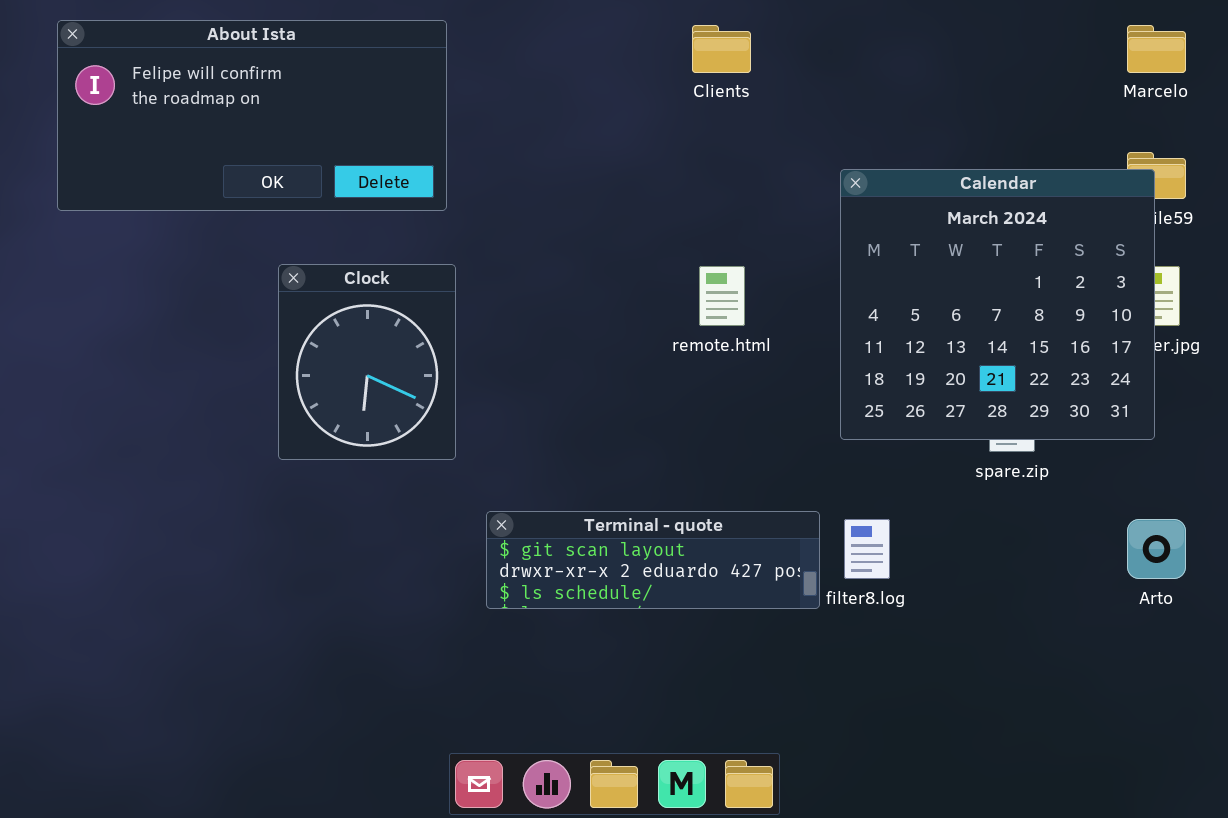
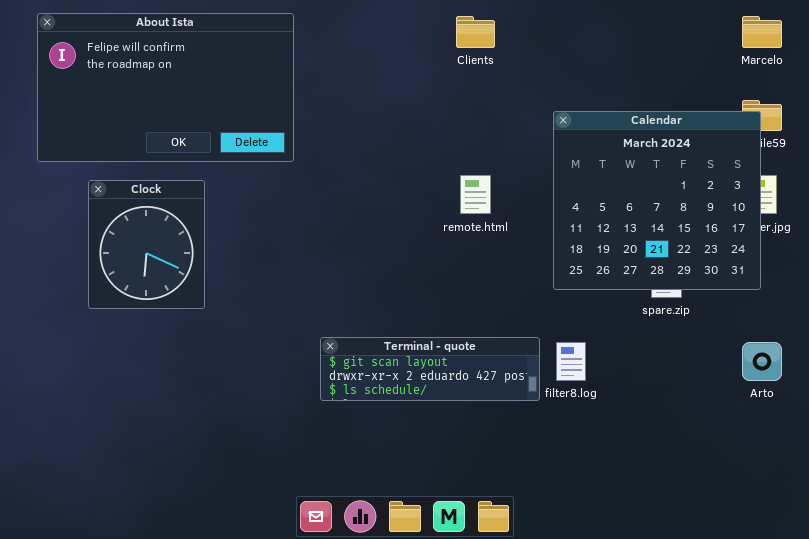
About Ista: [57,20,447,211] -> [37,13,294,162], resized
Clock: [278,264,456,460] -> [88,180,205,309], moved

